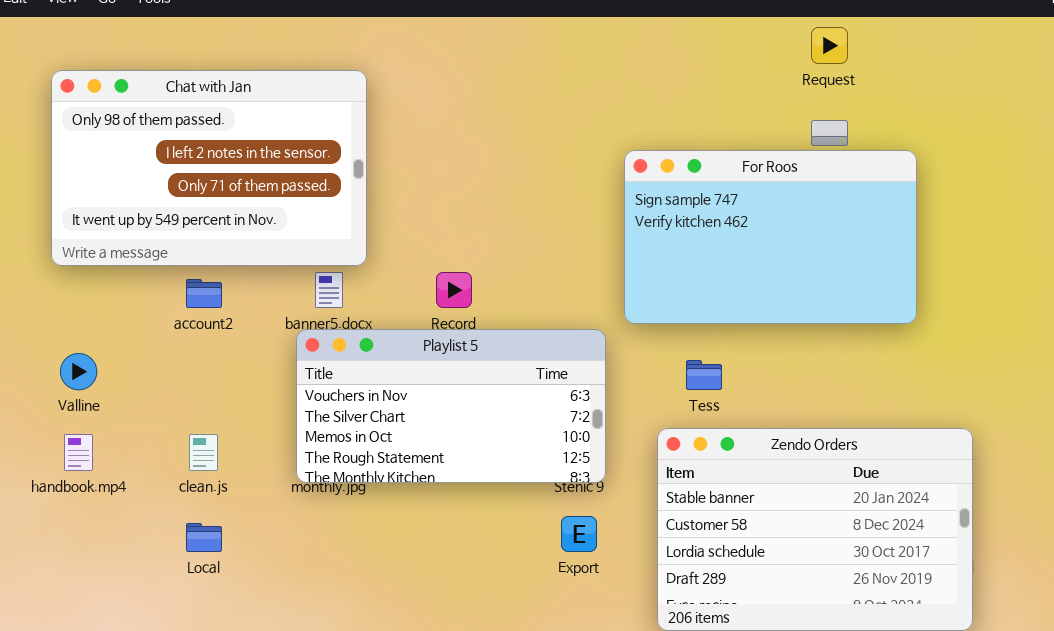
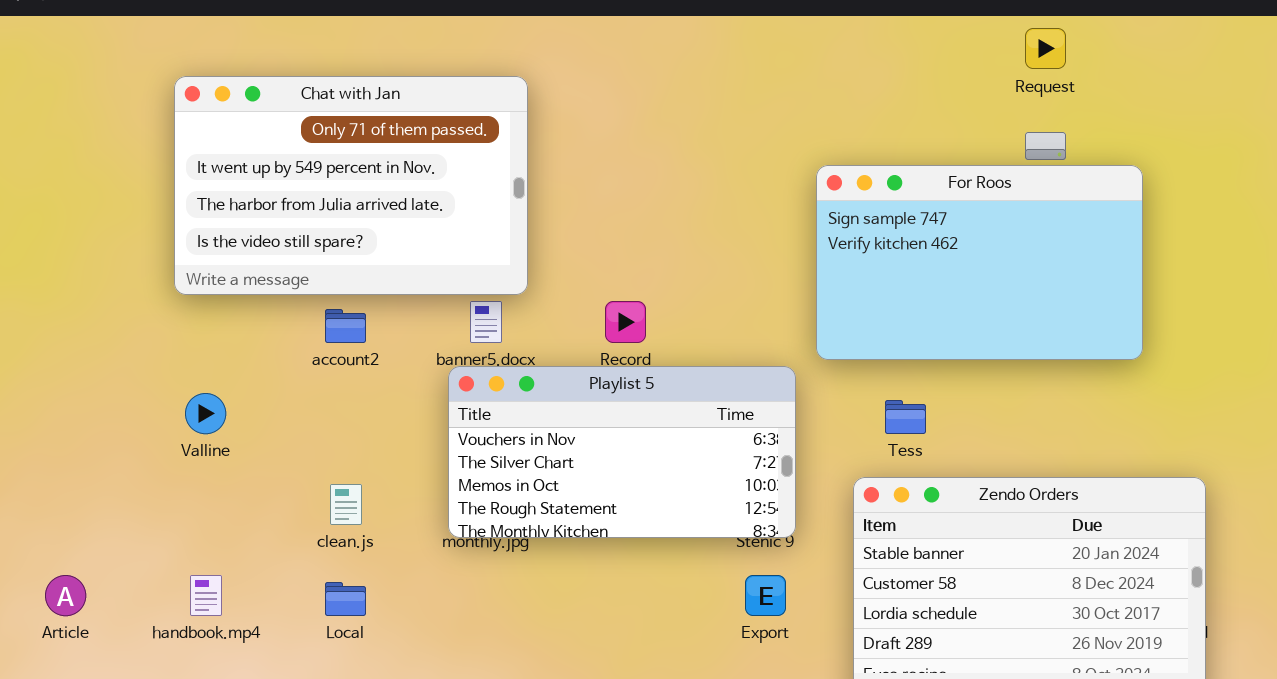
Chat with Jan: [51,70,367,266] -> [174,76,528,295], scrolled down 2 rows
handbook.mp4: [64,434,93,471] -> [190,575,222,616], moved

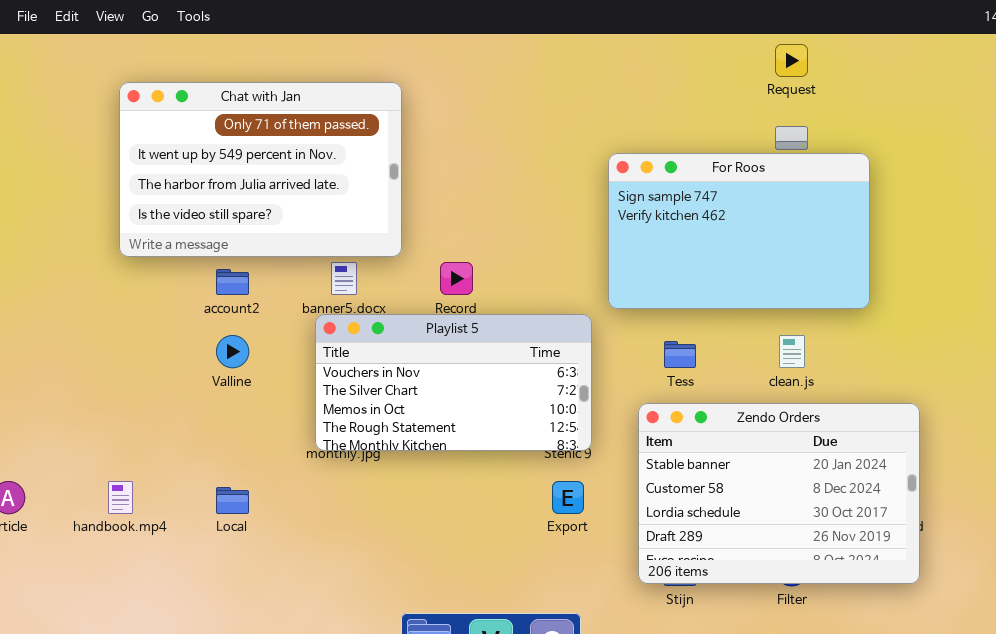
Chat with Jan: [174,76,528,295] -> [119,82,402,257], moved
Valline: [185,393,226,434] -> [216,335,249,368], moved
clean.js: [330,484,362,525] -> [779,335,805,368], moved

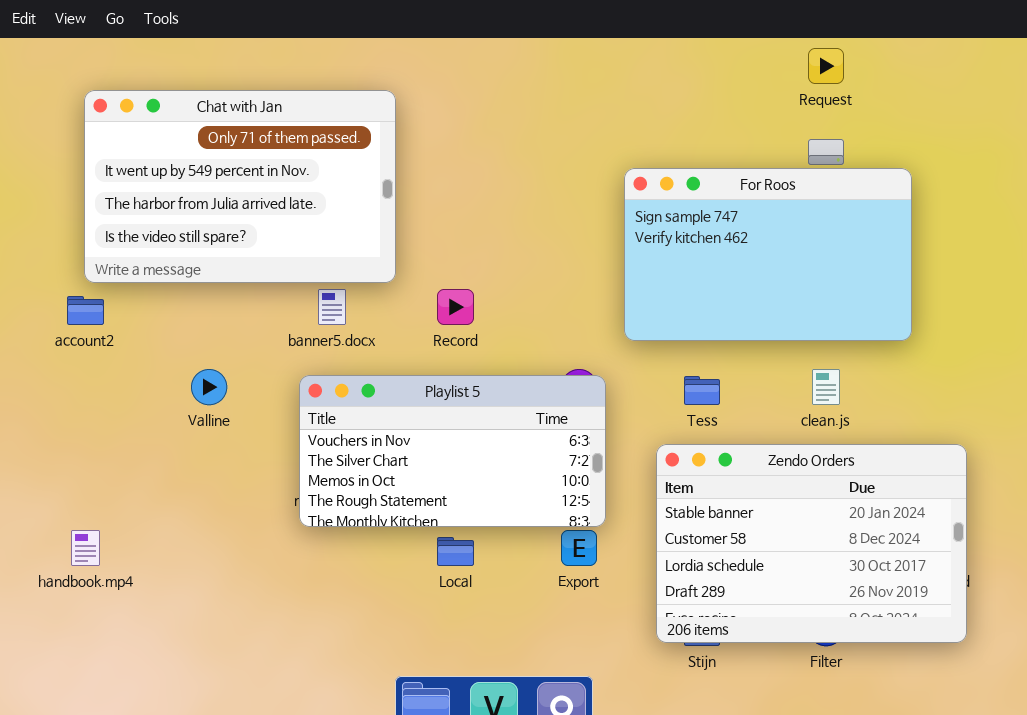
account2: [216,269,249,295] -> [67,296,104,325], moved
Playlist 5: [315,314,592,451] -> [299,375,606,527], moved
Local: [216,487,249,514] -> [437,537,474,566], moved

